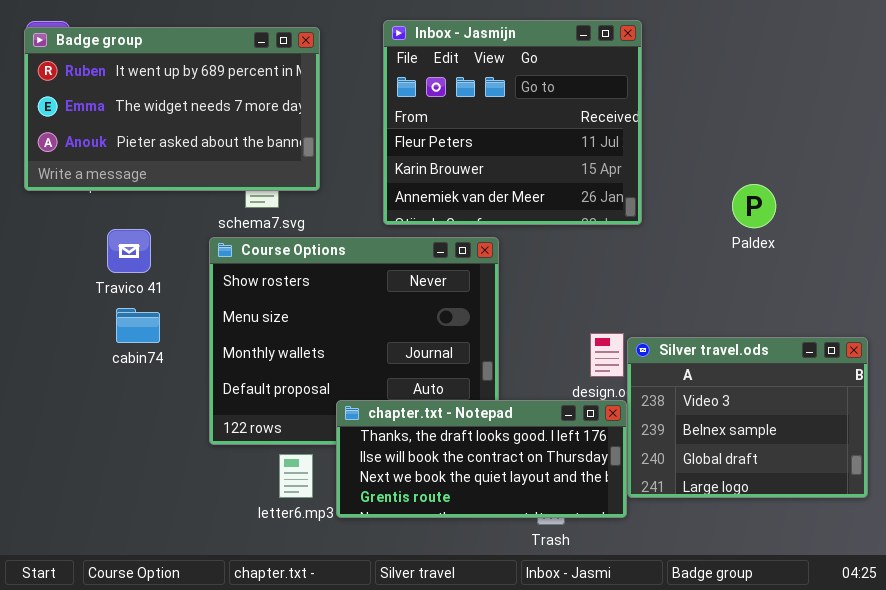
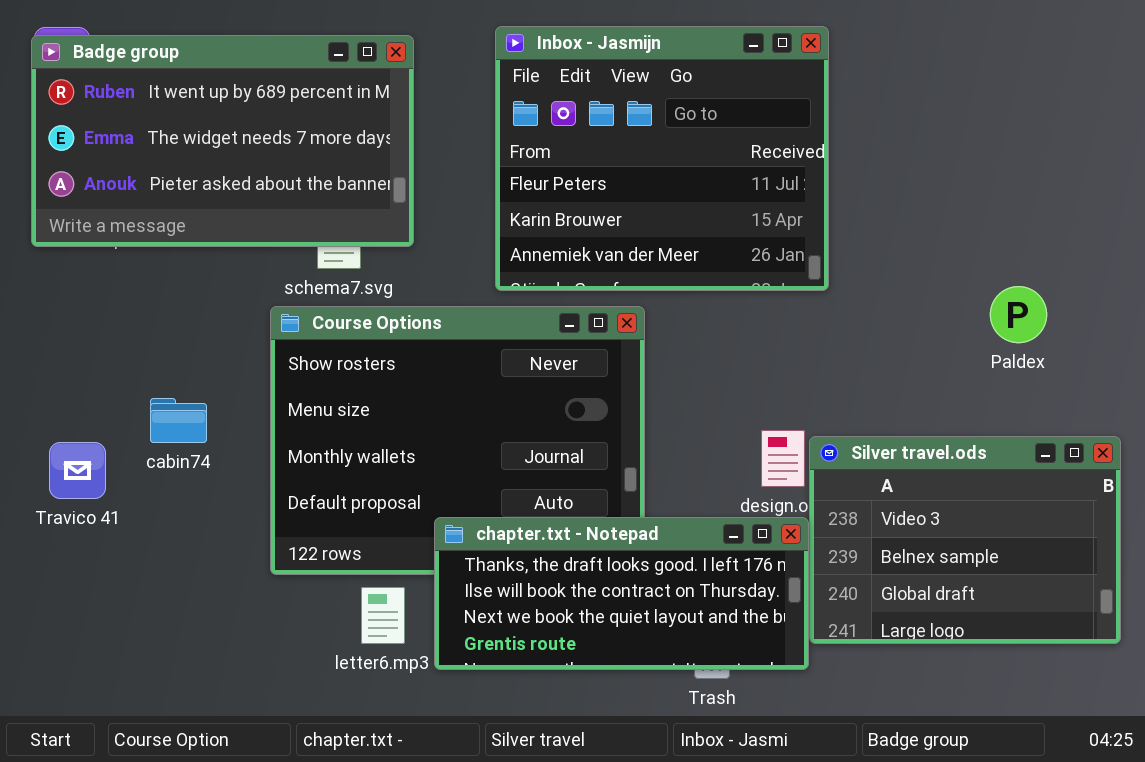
Paldex: [732,184,776,228] -> [990,286,1047,343], moved
Travico 41: [107,229,151,273] -> [49,442,106,499], moved

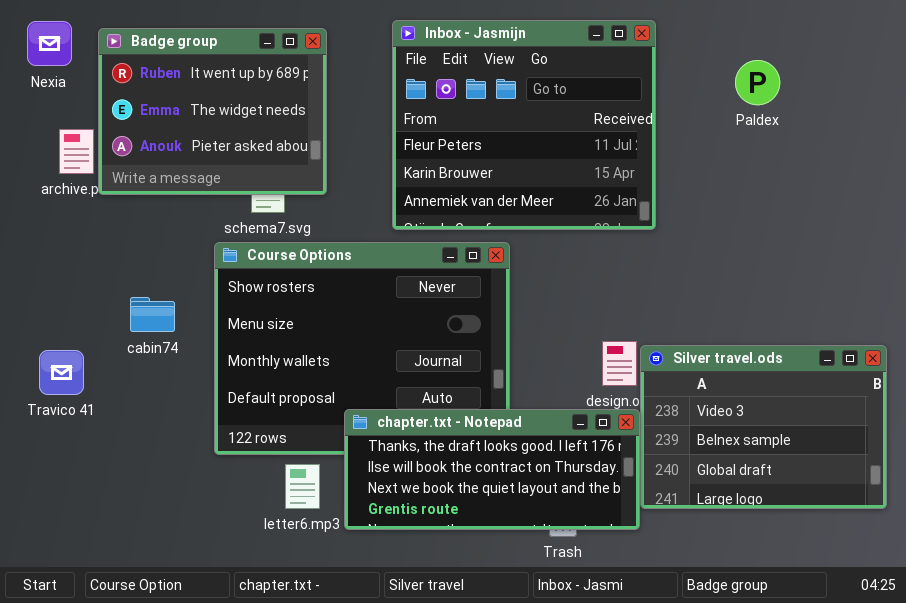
Badge group: [31,35,414,247] -> [98,28,327,195], resized
Paldex: [990,286,1047,343] -> [735,60,780,105], moved
cabin74: [150,398,207,443] -> [130,297,175,332], moved

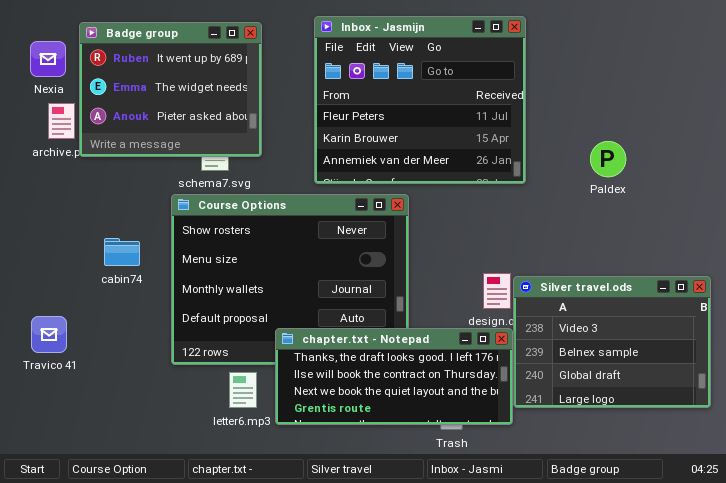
Nexia: [27,21,72,66] -> [30,41,66,77], moved
Paldex: [735,60,780,105] -> [590,141,626,177], moved
Travico 41: [39,350,84,395] -> [31,316,67,353], moved

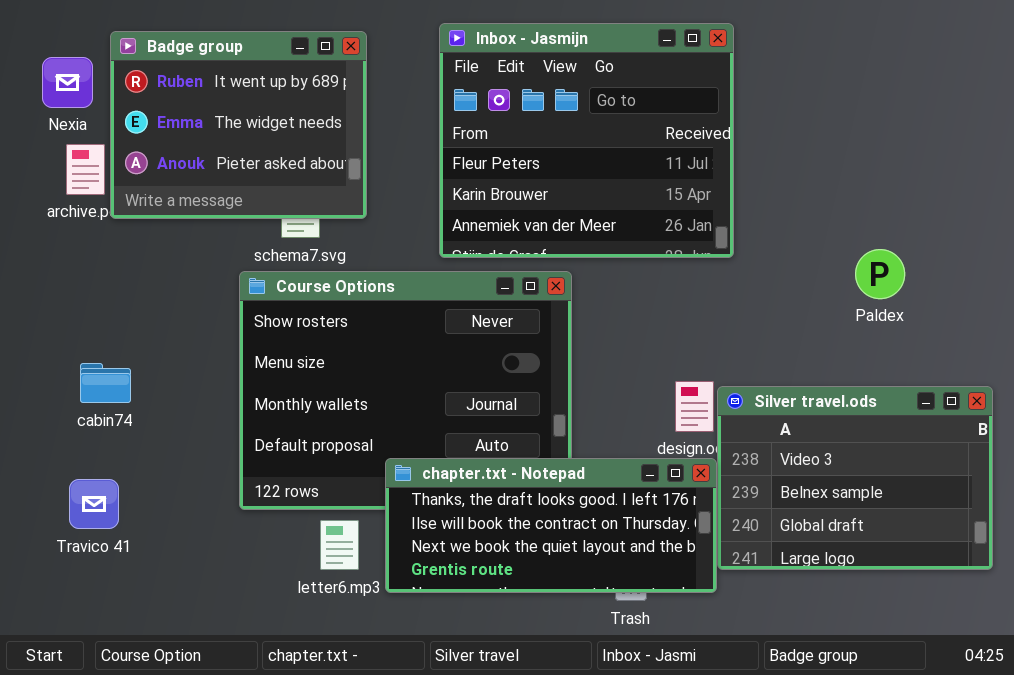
Paldex: [590,141,626,177] -> [855,249,905,299], moved
cabin74: [104,238,140,266] -> [80,363,131,403], moved
Travico 41: [31,316,67,353] -> [69,479,119,529], moved

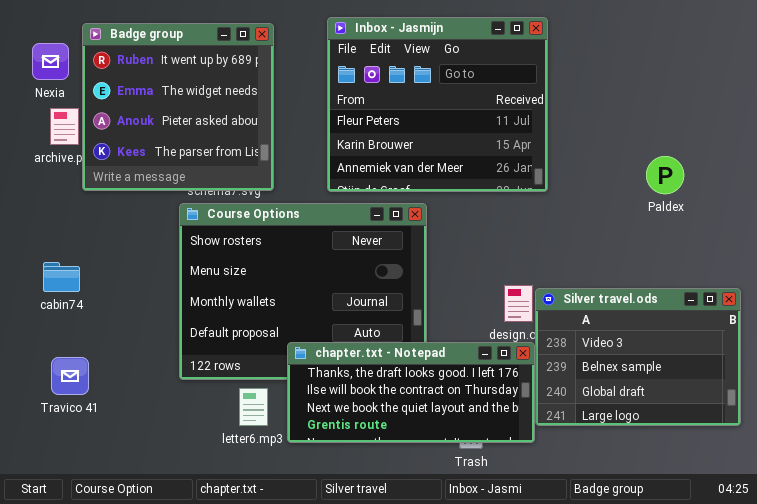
Badge group: [110,31,367,219] -> [82,23,274,191], resized
Paldex: [855,249,905,299] -> [646,156,684,194], moved
cabin74: [80,363,131,403] -> [43,262,80,292], moved

